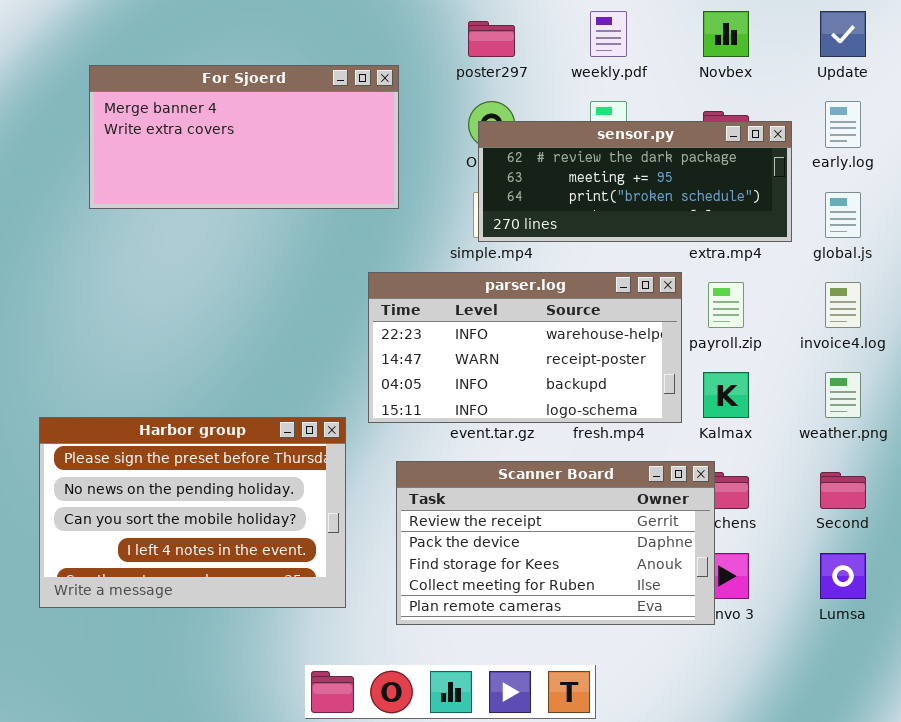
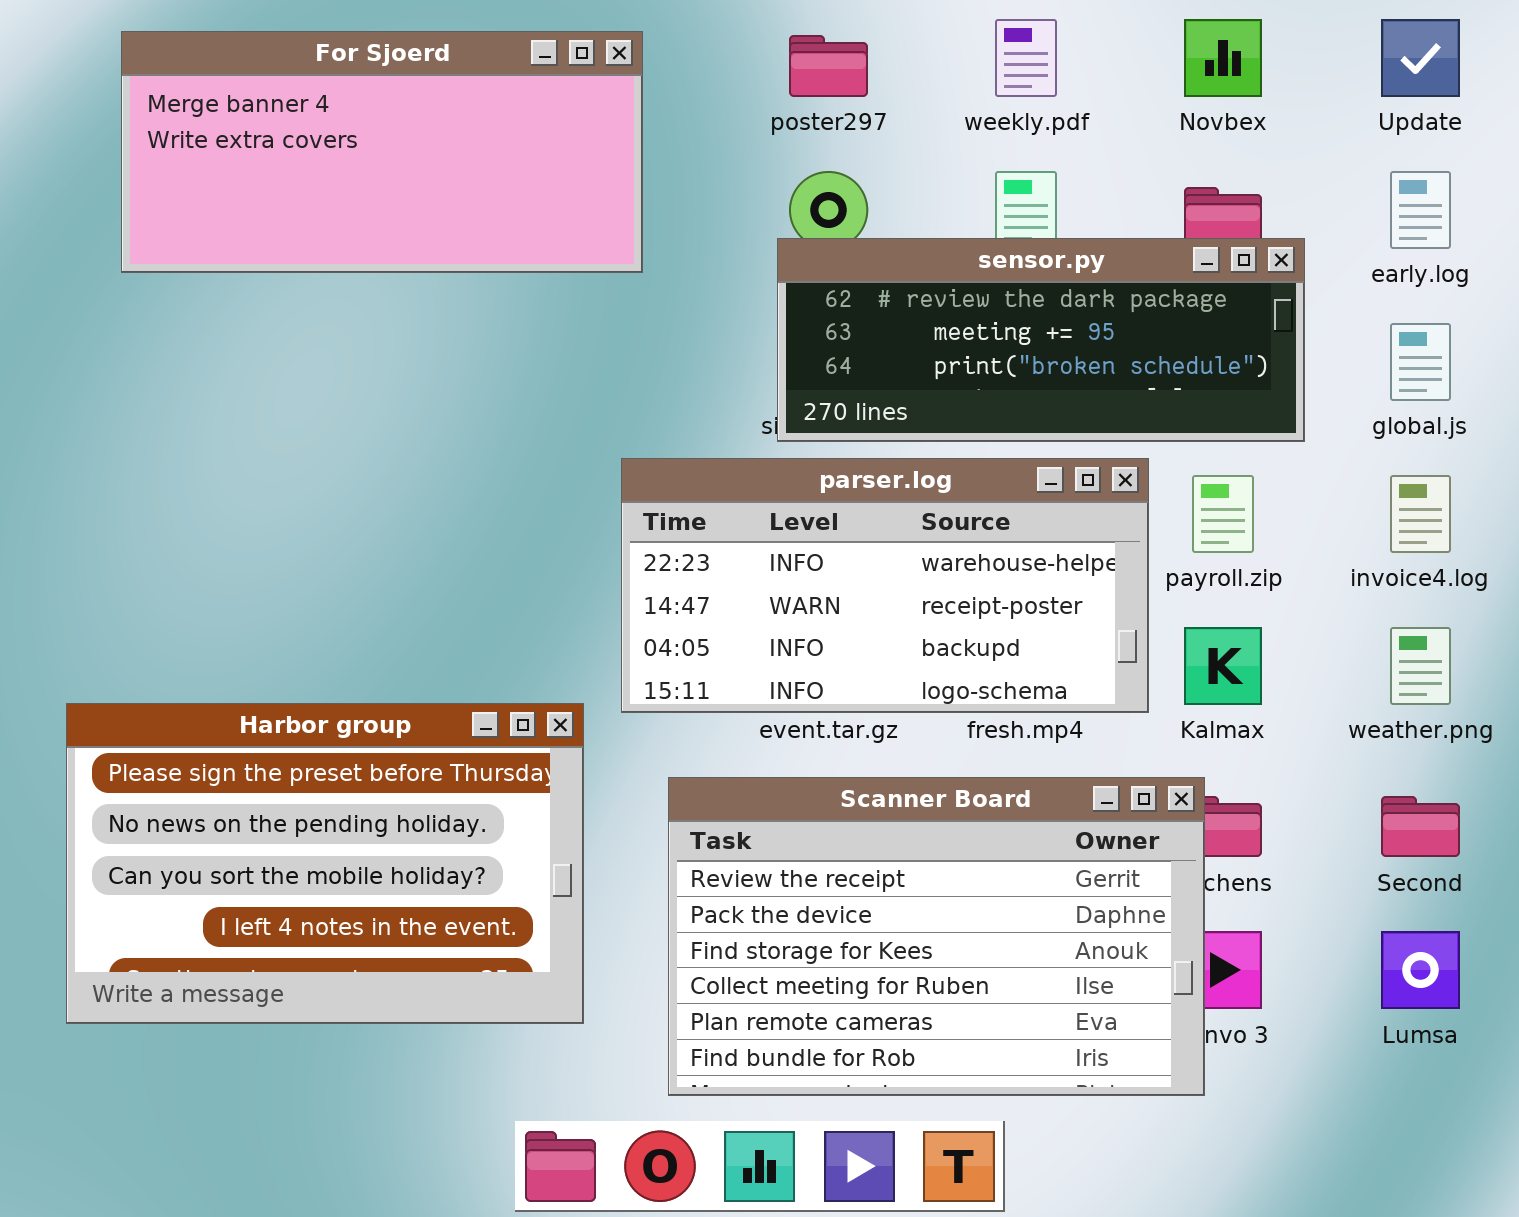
For Sjoerd: [89,65,399,209] -> [121,31,643,273], moved
sensor.py: [478,121,792,242] -> [777,238,1305,442], moved
Scanner Board: [396,461,715,625] -> [668,777,1205,1096], resized

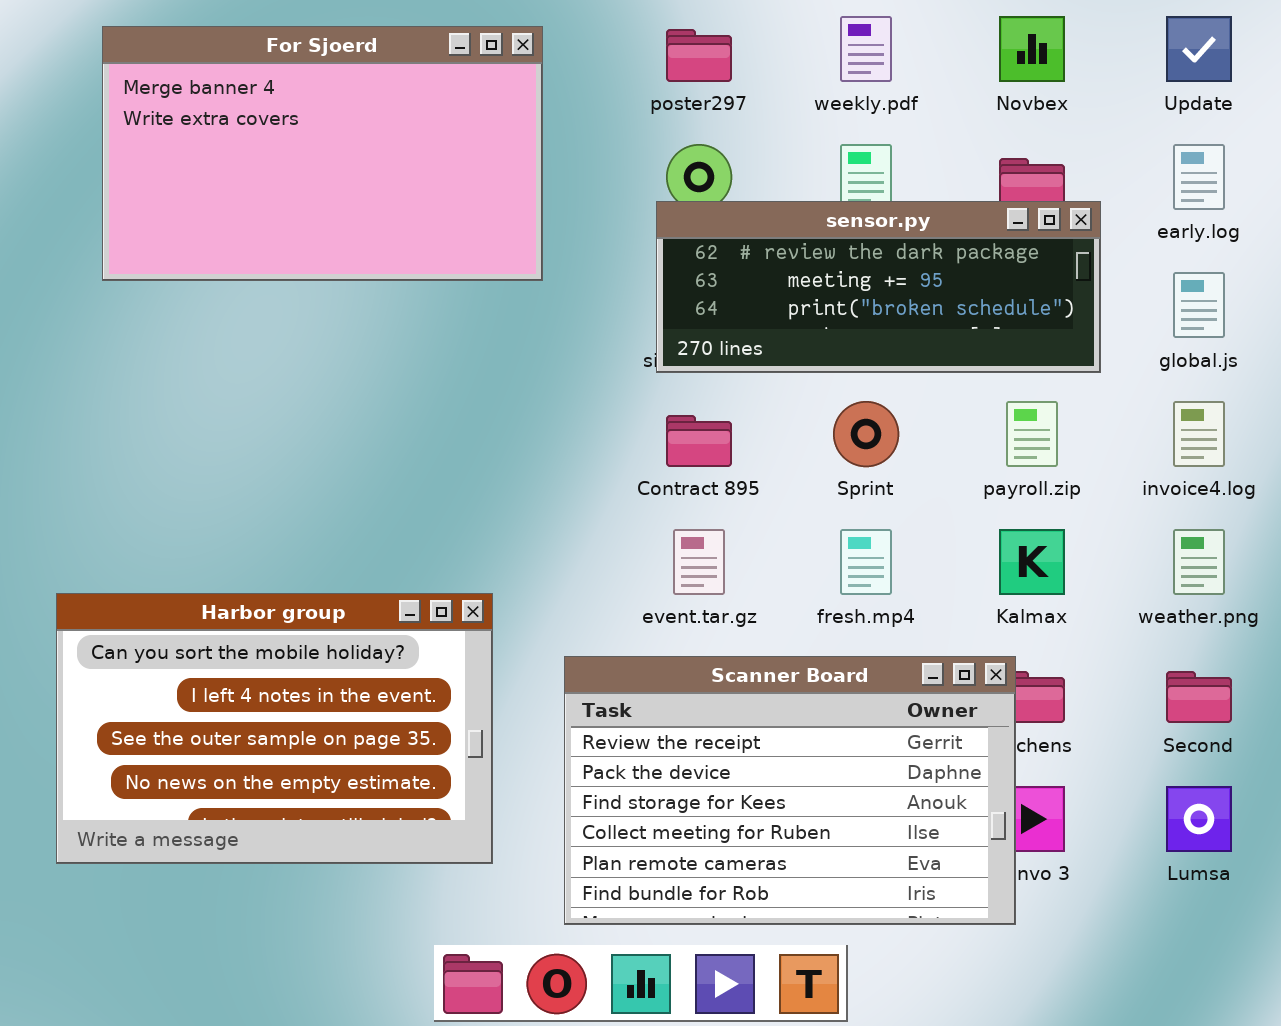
For Sjoerd: [121,31,643,273] -> [102,26,543,281], resized
parser.log: [621,458,1149,713] -> none, closed
Harbor group: [66,703,584,1024] -> [56,593,493,864], scrolled down 2 rows

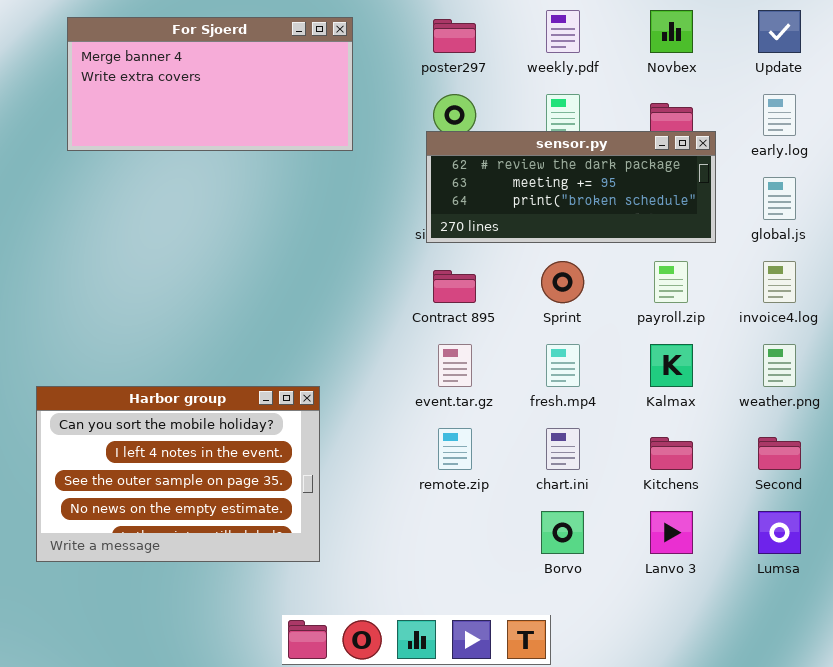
For Sjoerd: [102,26,543,281] -> [67,17,353,151], resized
Scanner Board: [564,656,1016,925] -> none, closed

